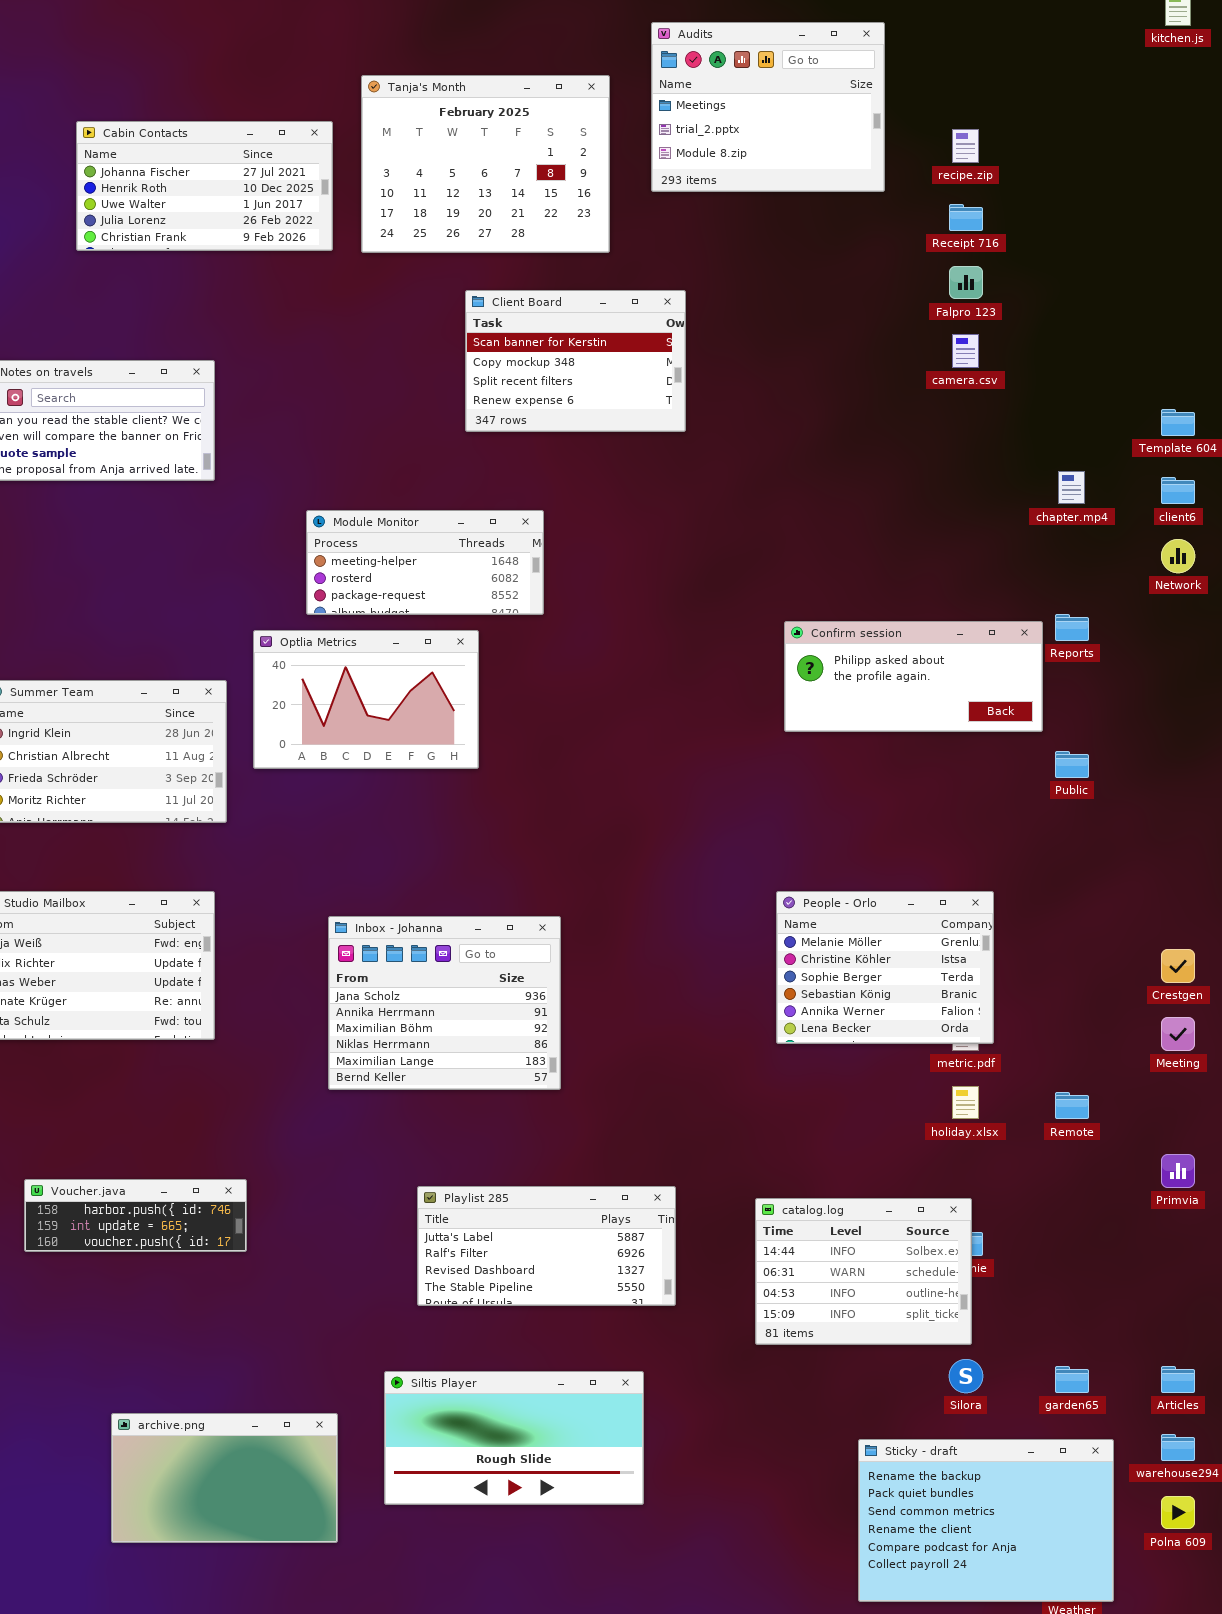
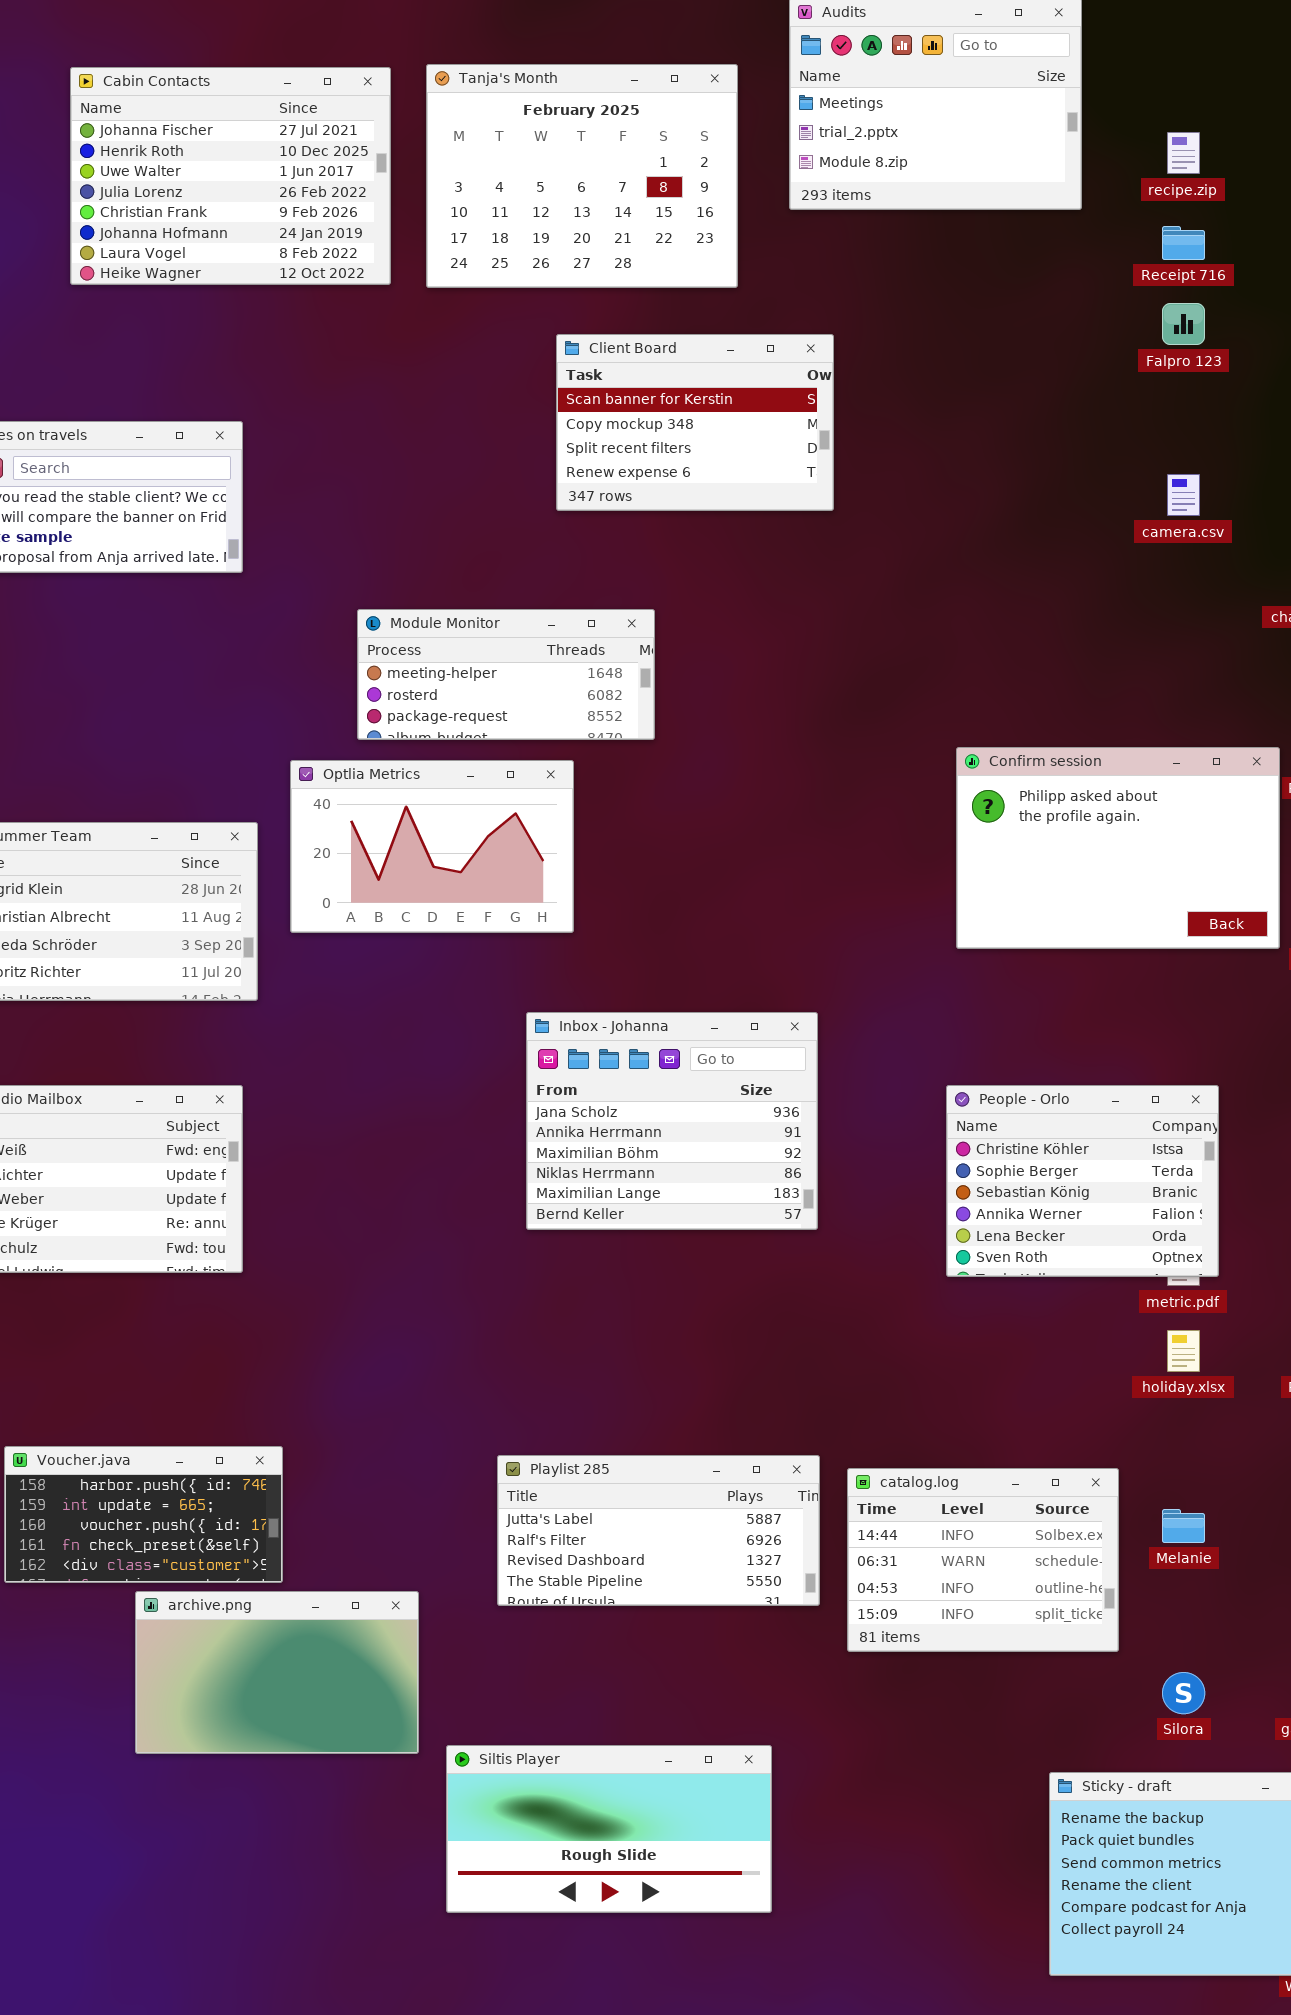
Cabin Contacts: [76,121,333,251] -> [70,67,391,285], resized
camera.csv: [952,334,979,368] -> [1167,474,1200,516], moved
Confirm session: [784,621,1043,732] -> [956,747,1280,949], resized
People - Orlo: [776,891,994,1044] -> [946,1085,1219,1277], scrolled down 1 row
Inbox - Johanna: [328,916,561,1090] -> [526,1012,818,1230], moved
Voucher.java: [24,1179,247,1252] -> [4,1446,283,1583], resized
catalog.log: [755,1198,972,1345] -> [847,1468,1119,1652], moved
Siltis Player: [384,1371,644,1505] -> [446,1745,772,1913], moved
archive.png: [111,1413,338,1543] -> [135,1591,419,1754], moved

